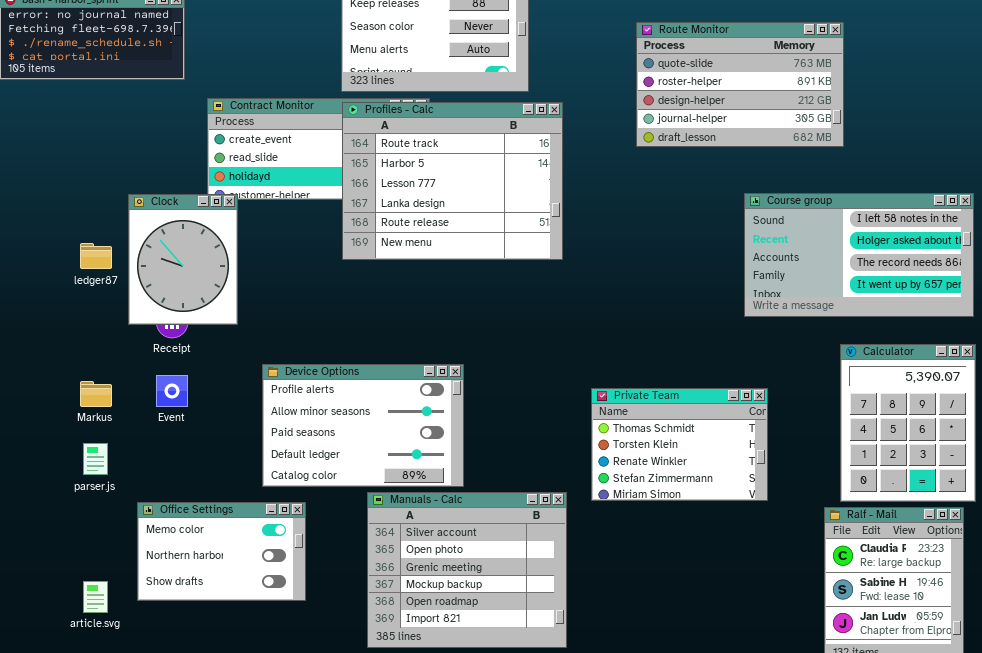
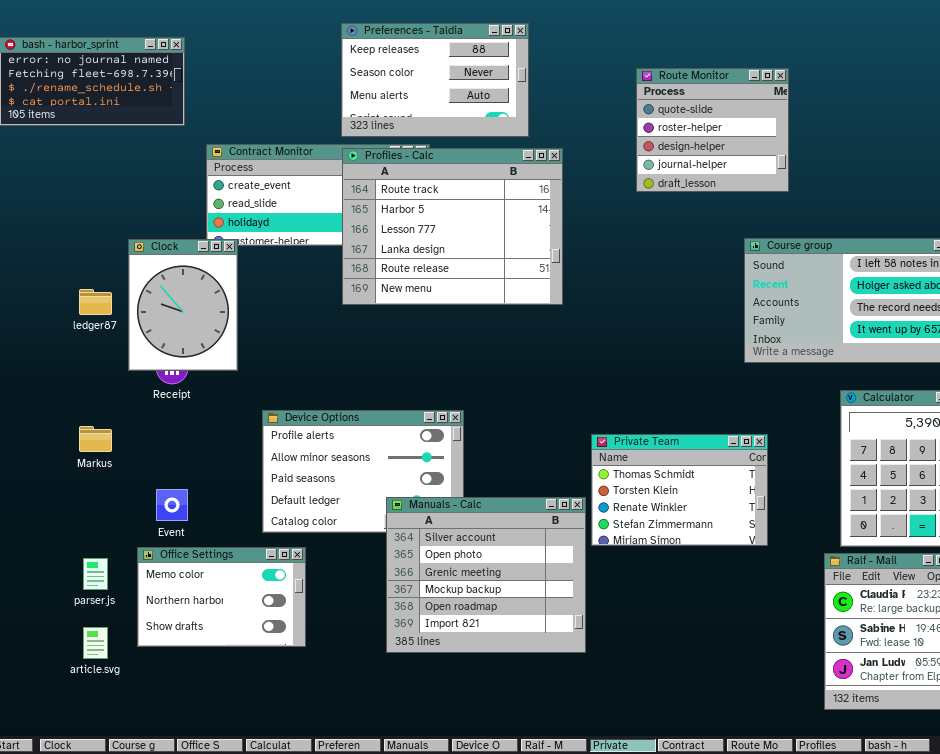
Route Monitor: [636,22,844,147] -> [636,68,789,192], resized
Event: [156,375,188,407] -> [156,489,188,521], moved
parser.js: [83,443,108,475] -> [83,558,108,590], moved
Manuals - Calc: [367,492,567,648] -> [386,497,586,653], moved

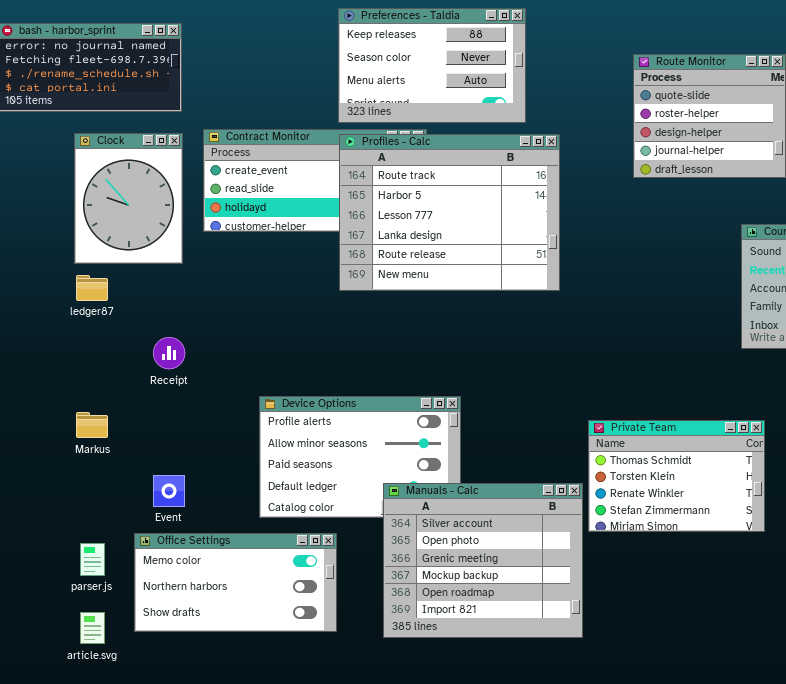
Clock: [128,239,238,371] -> [74,133,183,264], moved
Office Settings: [137,547,306,647] -> [134,533,337,632], resized

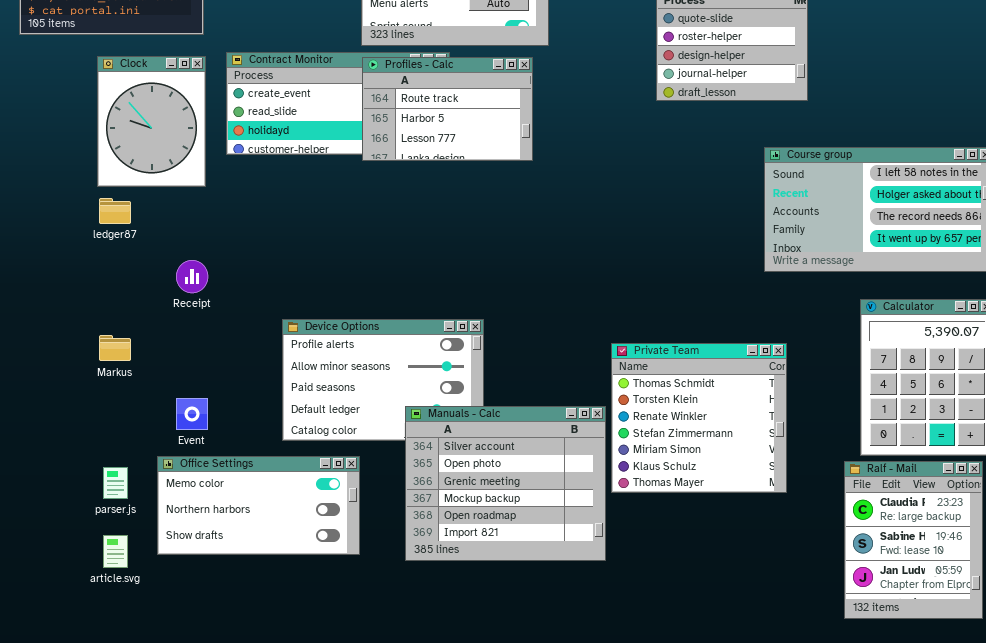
Profiles - Calc: [339,134,560,291] -> [362,57,533,161], resized
Private Team: [588,420,765,532] -> [611,343,787,493], resized

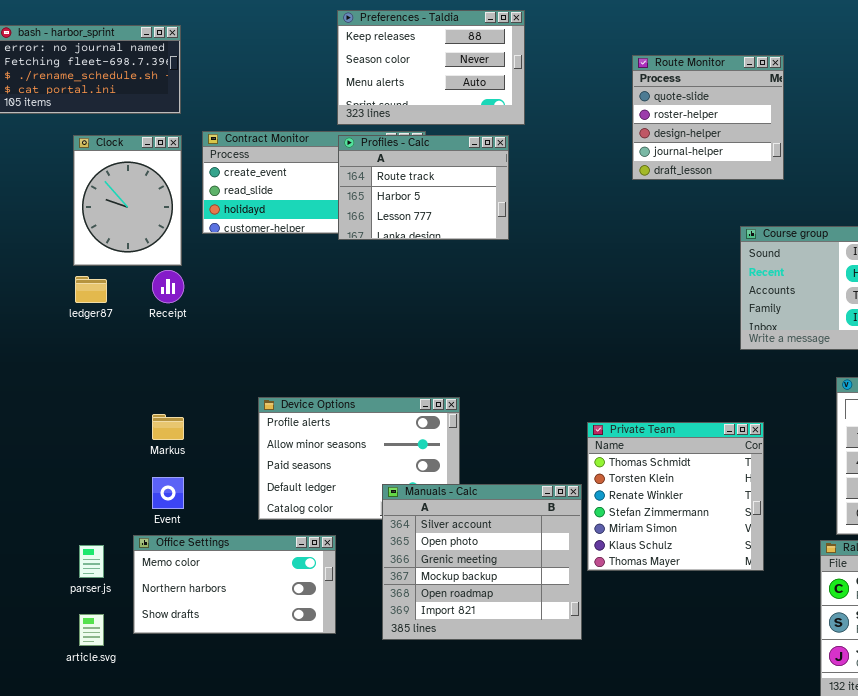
Receipt: [176,260,208,293] -> [152,270,184,303], moved
Markus: [99,335,131,361] -> [152,414,184,440], moved

